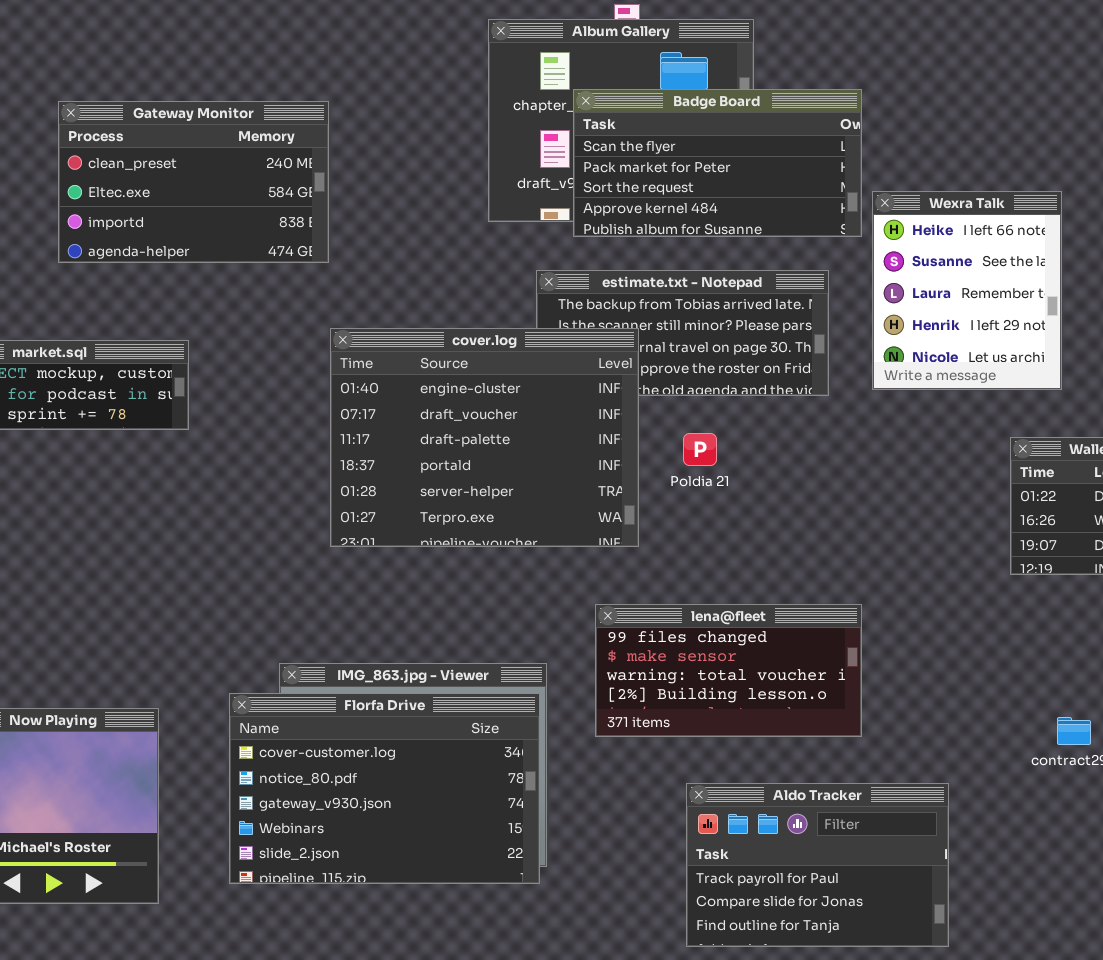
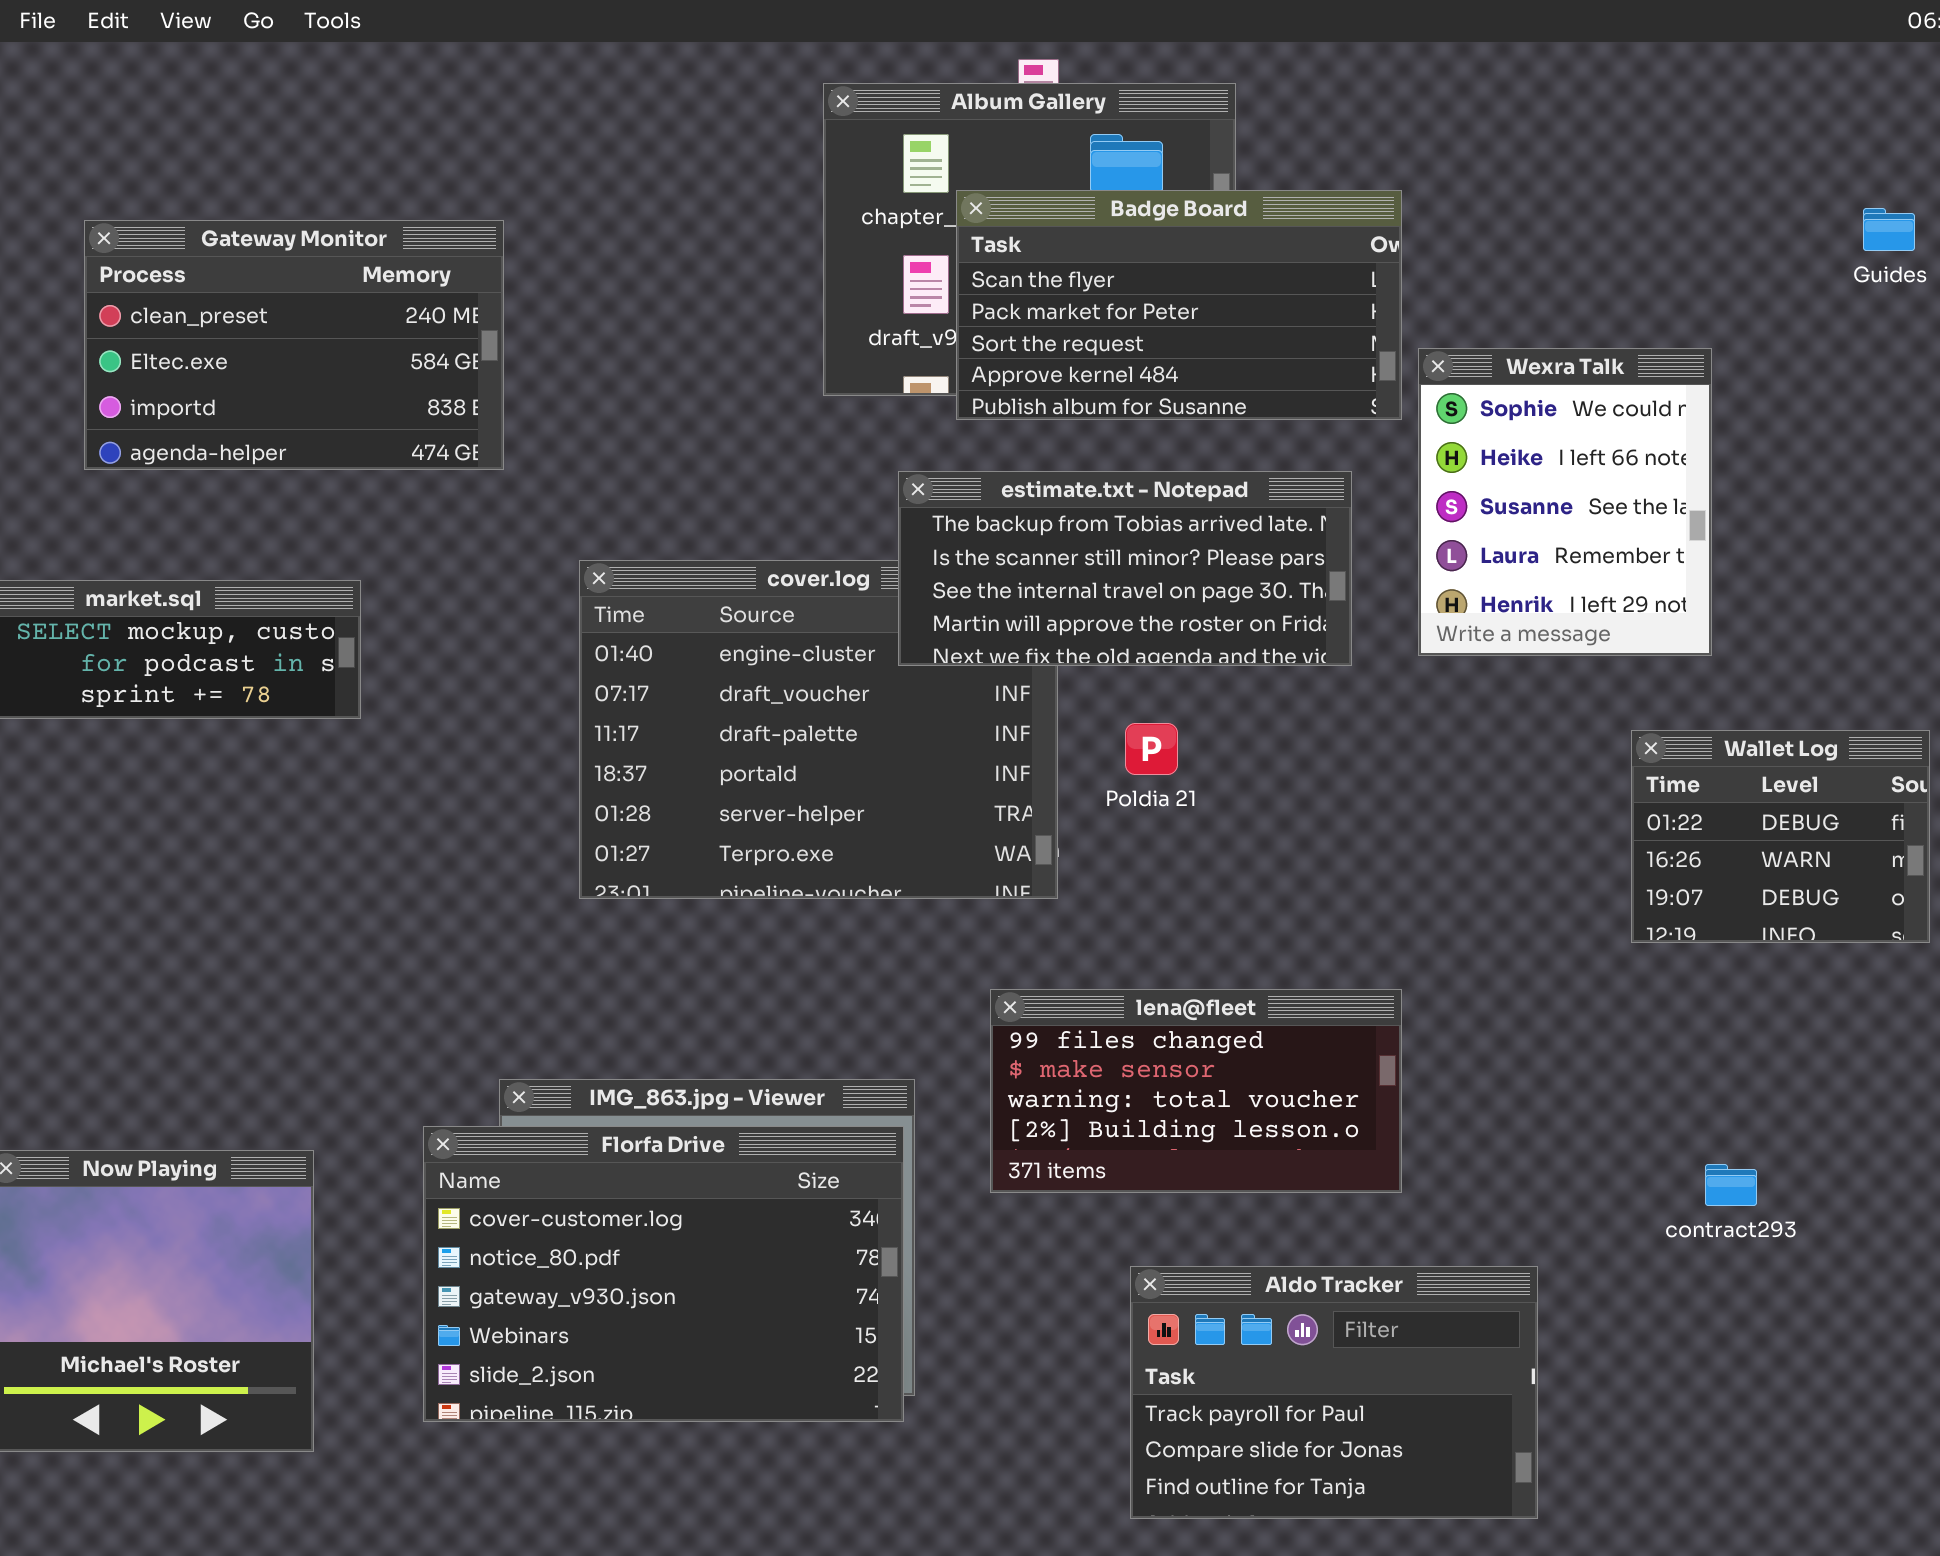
Gateway Monitor: [58,101,329,263] -> [84,220,504,470], moved
Wexra Talk: [872,191,1062,390] -> [1418,348,1712,656], scrolled up 1 row
estimate.txt - Notepad: [536,270,829,396] -> [898,471,1352,666], raised

